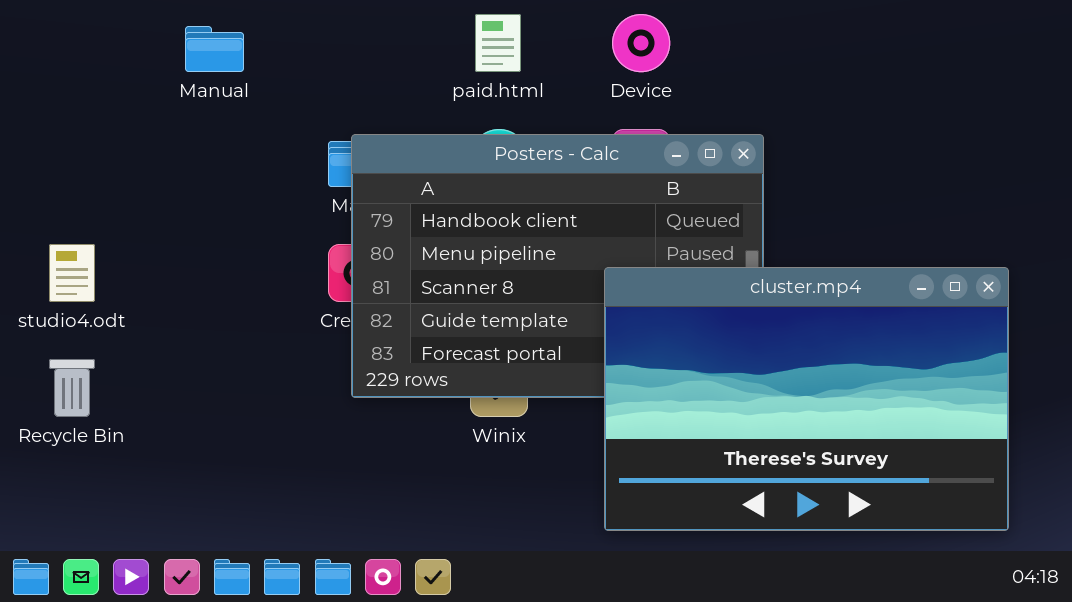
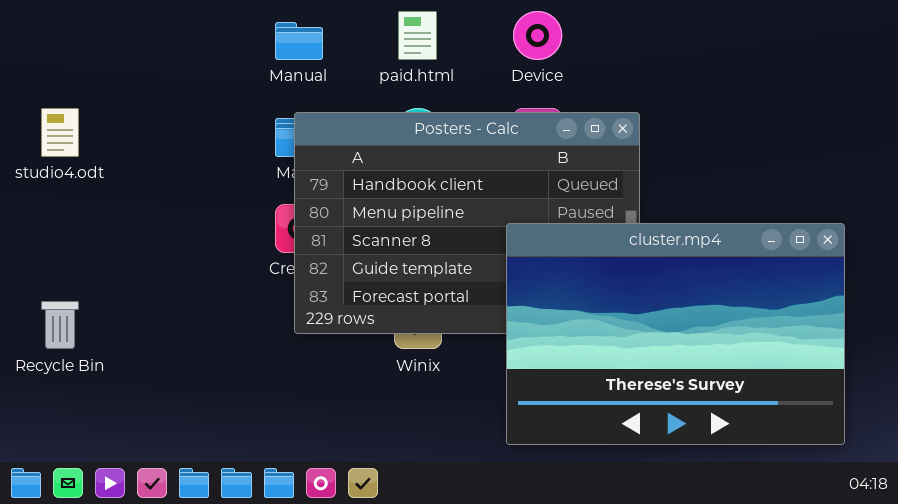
Manual: [185,26,244,72] -> [275,22,323,60], moved
studio4.odt: [49,244,95,302] -> [41,108,79,157], moved

